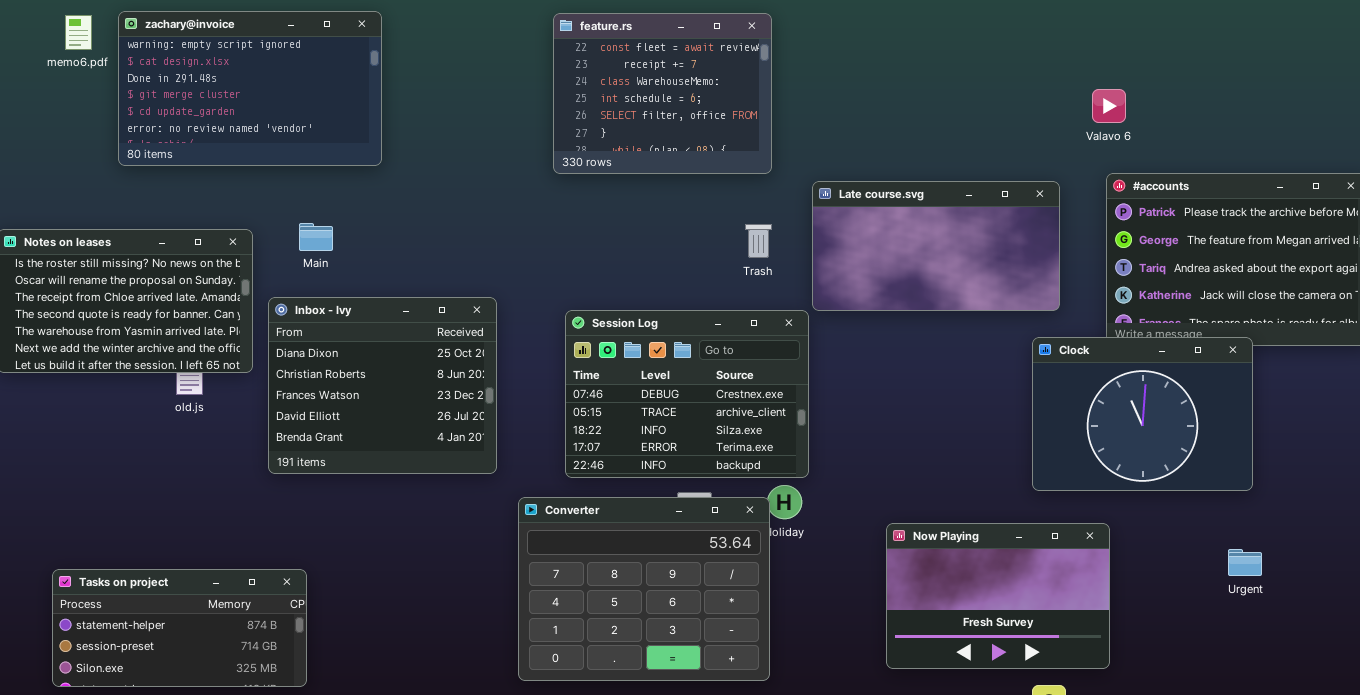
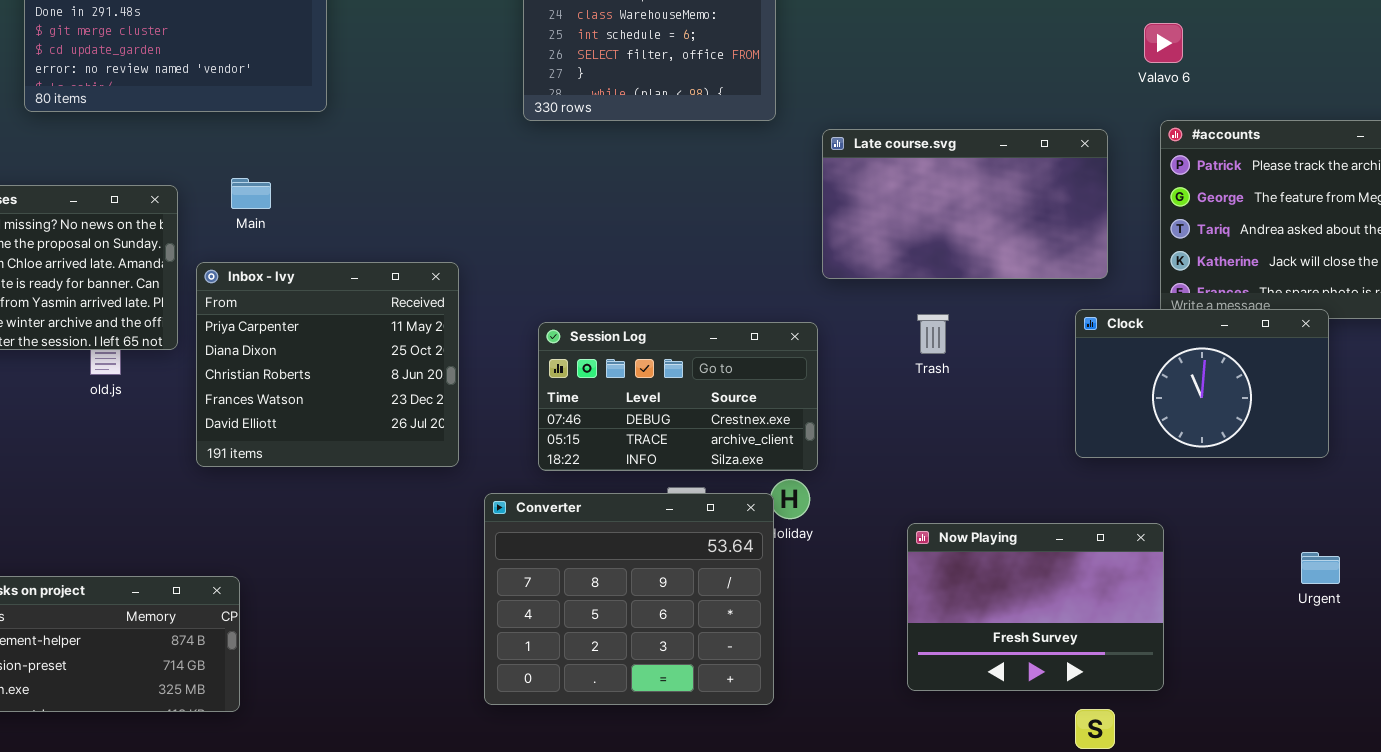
Trash: [745,224,772,258] -> [917,314,949,354], moved
Inbox - Ivy: [268,297,497,474] -> [196,262,459,467], scrolled up 1 row
Session Log: [565,310,809,478] -> [538,322,818,471], resized
Clock: [1032,337,1253,491] -> [1075,309,1329,458], resized

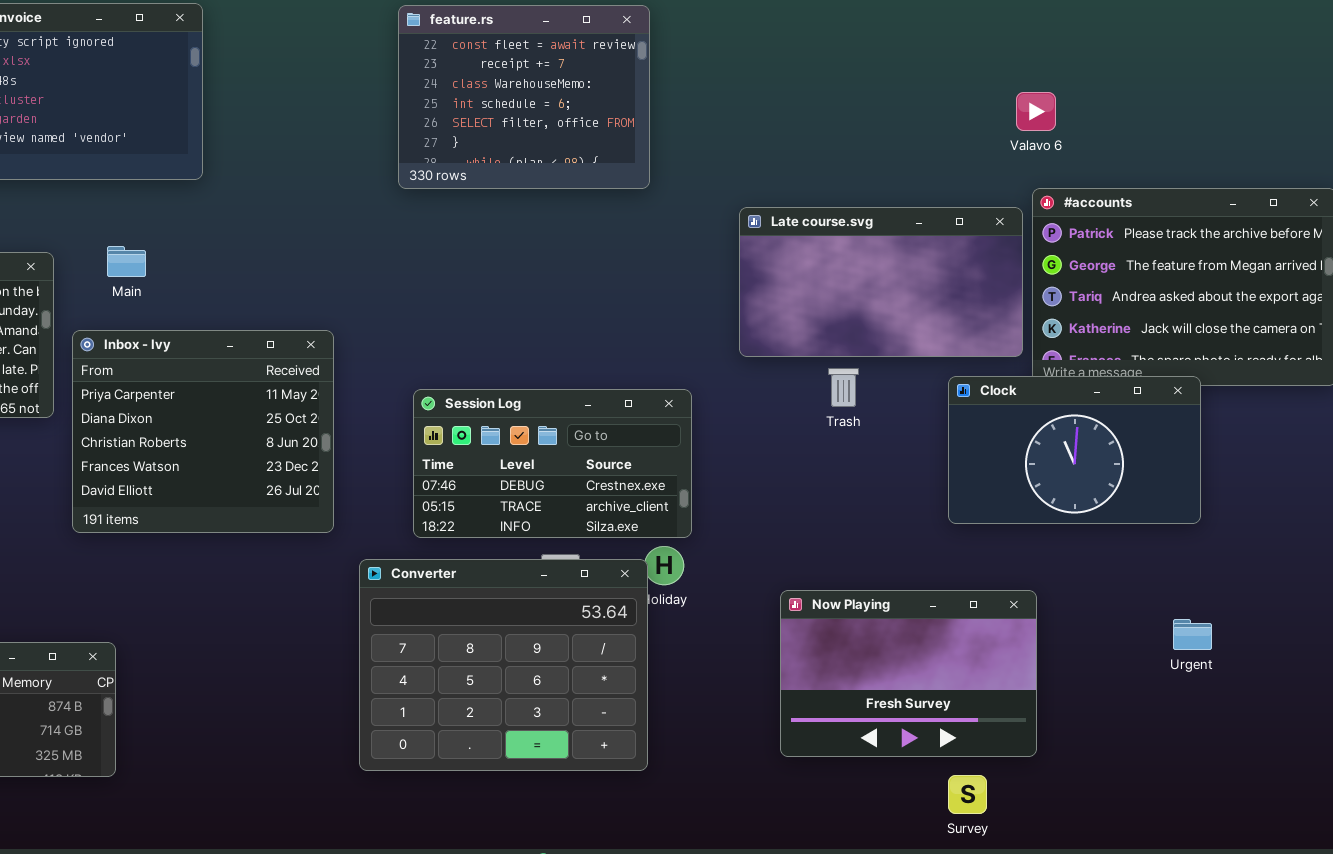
Late course.svg: [822,129,1108,279] -> [739,207,1023,357], moved
Trash: [917,314,949,354] -> [828,368,859,407], moved

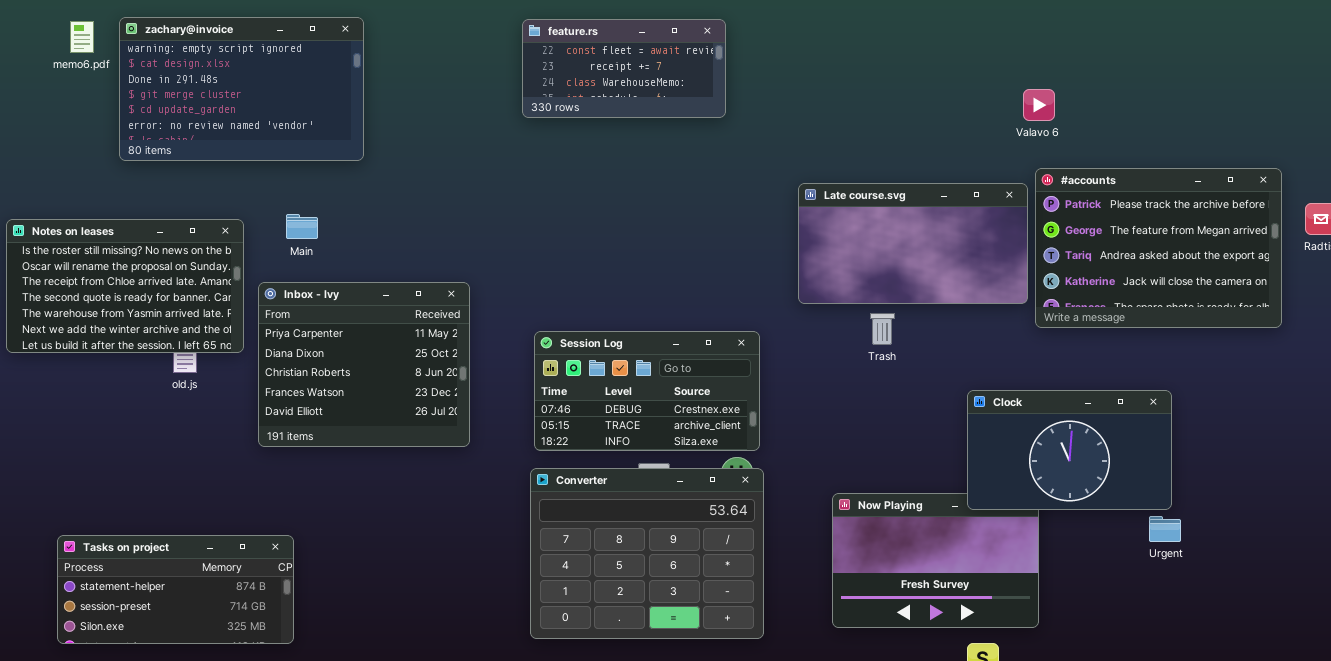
feature.rs: [398,5,650,189] -> [522,19,726,118], resized
Clock: [948,376,1201,524] -> [967,390,1172,510], moved
Converter: [359,559,648,771] -> [530,468,764,639], moved

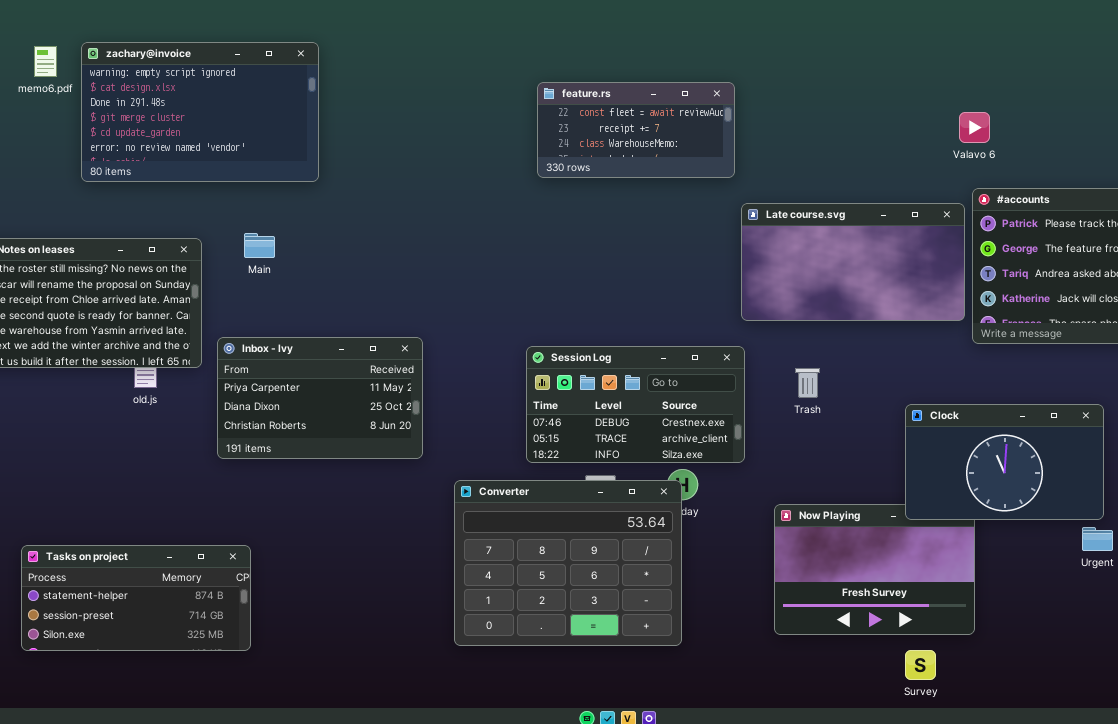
feature.rs: [522,19,726,118] -> [537,82,735,178], moved
Inbox - Ivy: [258,282,470,447] -> [217,337,423,459], resized
Trash: [870,313,895,345] -> [795,368,820,398], moved
Session Log: [534,331,760,451] -> [526,346,745,463], moved
Converter: [530,468,764,639] -> [454,480,682,646], moved

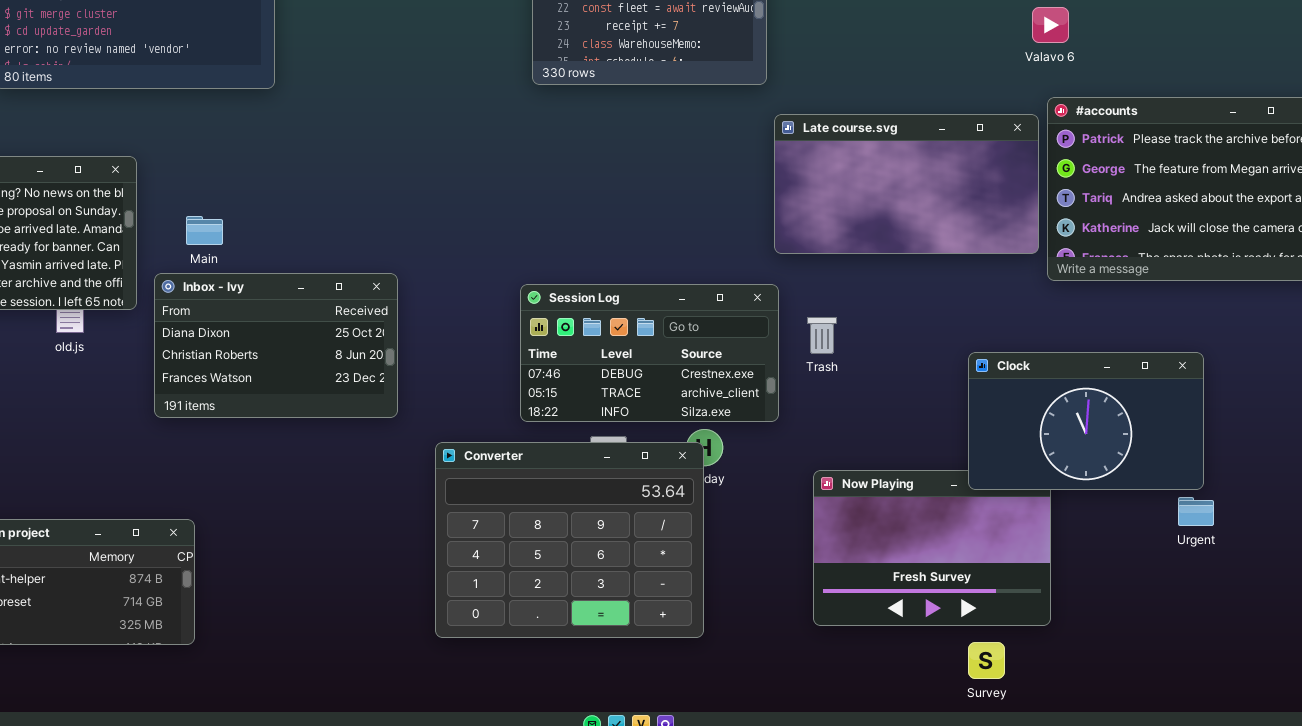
Main: [244,233,275,258] -> [186,216,223,245], moved
Inbox - Ivy: [217,337,423,459] -> [154,273,398,418], scrolled down 1 row
Trash: [795,368,820,398] -> [807,317,837,354], moved

